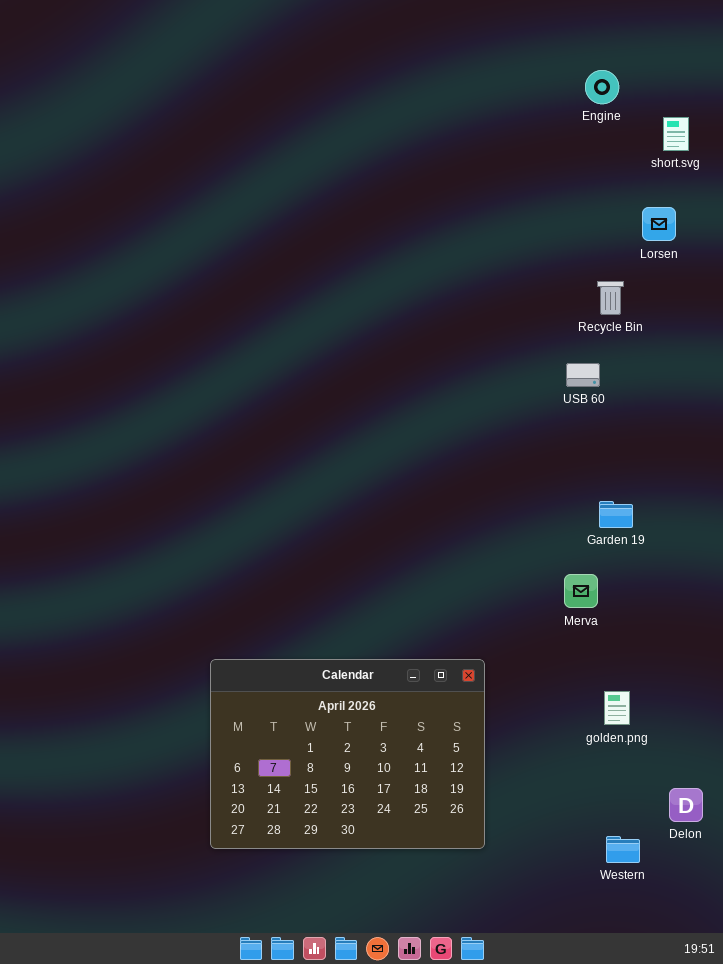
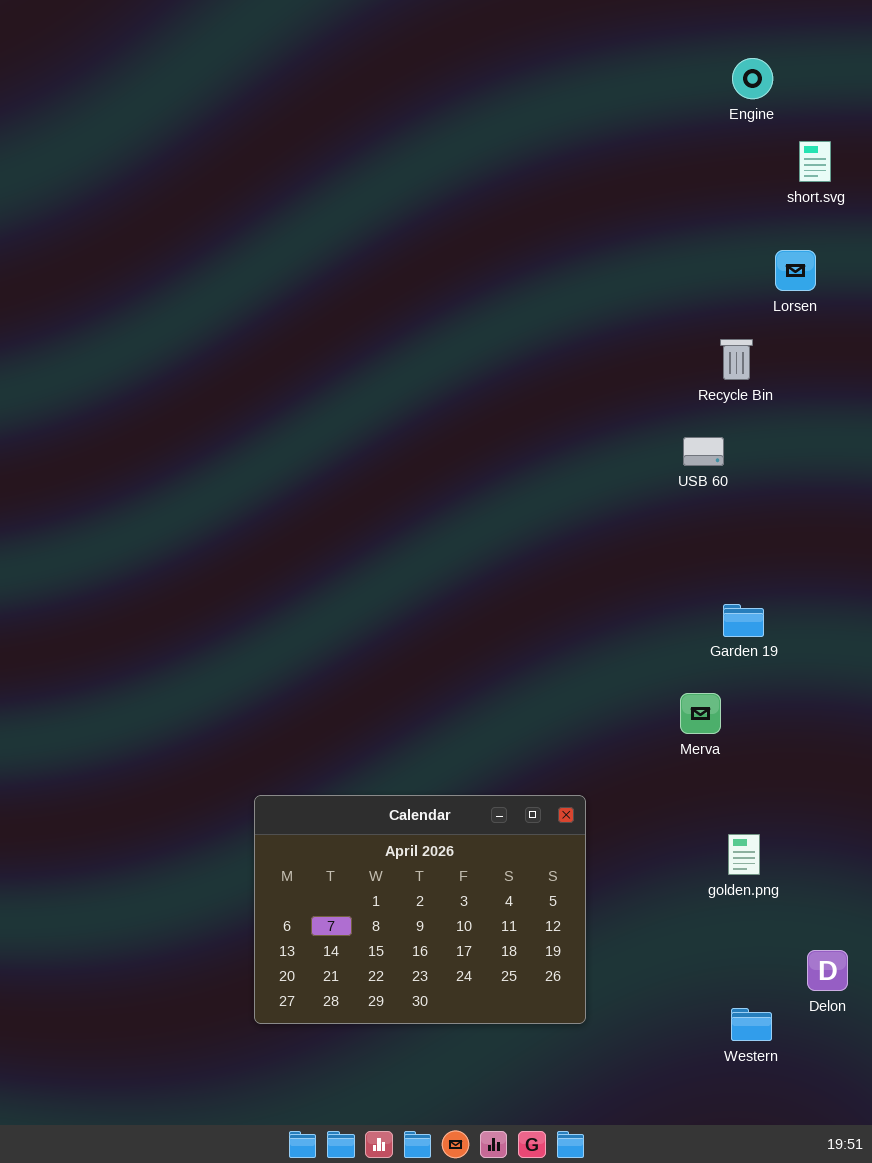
Engine: [585,70,619,104] -> [732,58,773,99], moved

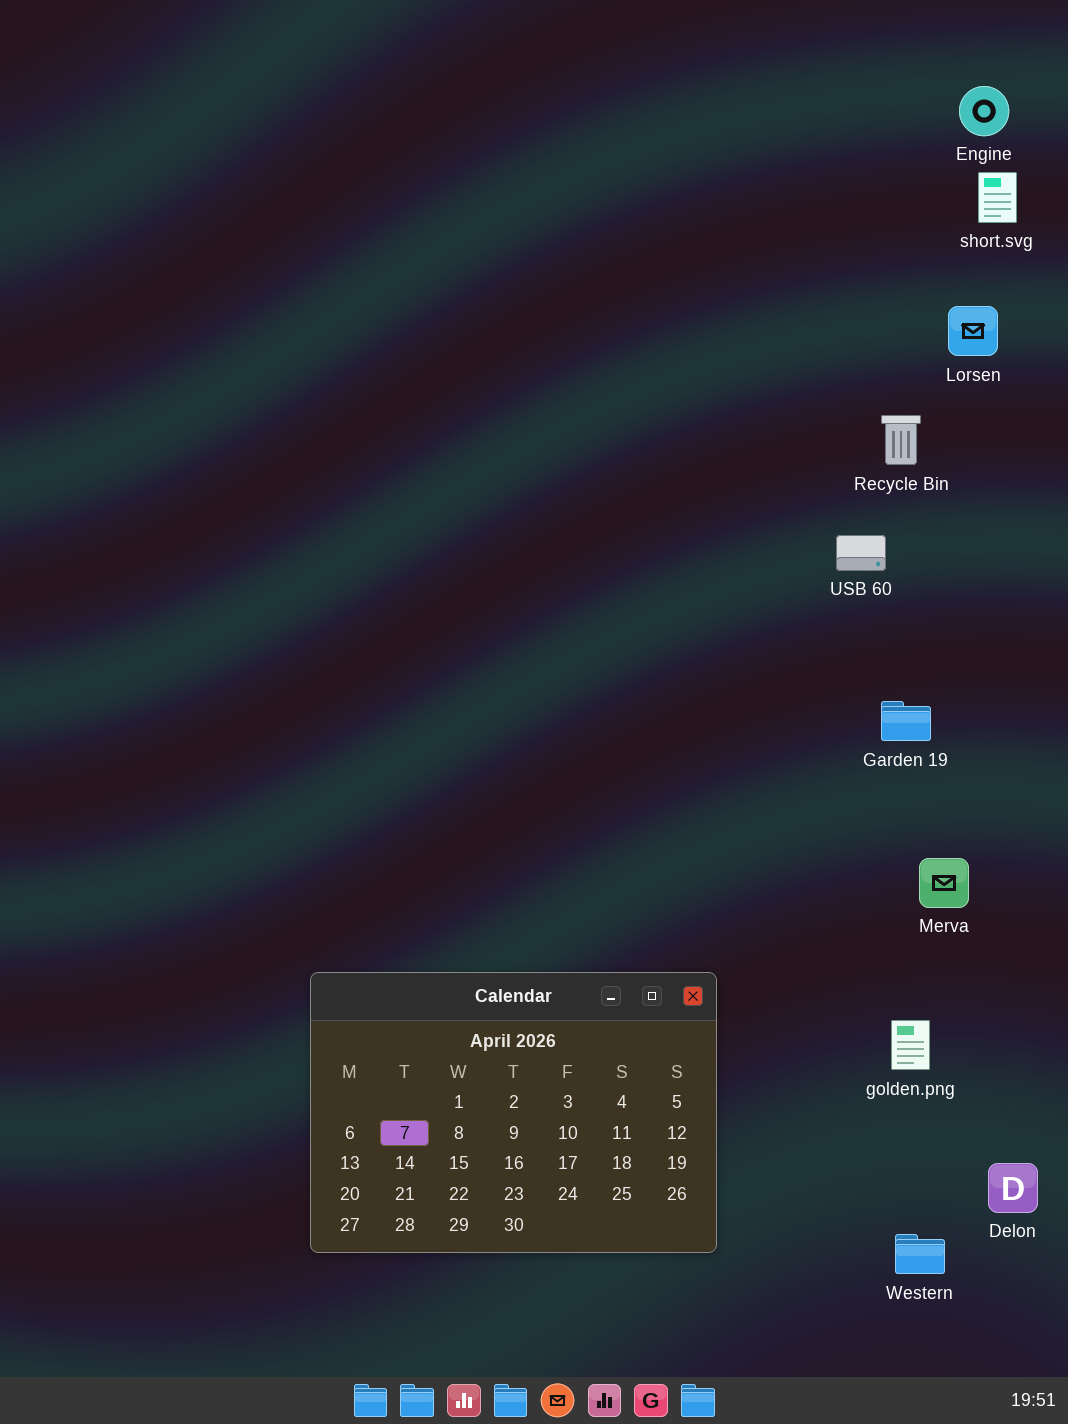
Engine: [732,58,773,99] -> [959,86,1009,136], moved
Garden 19: [723,604,764,637] -> [881,701,931,741], moved
Merva: [680,693,721,734] -> [919,858,969,908], moved

